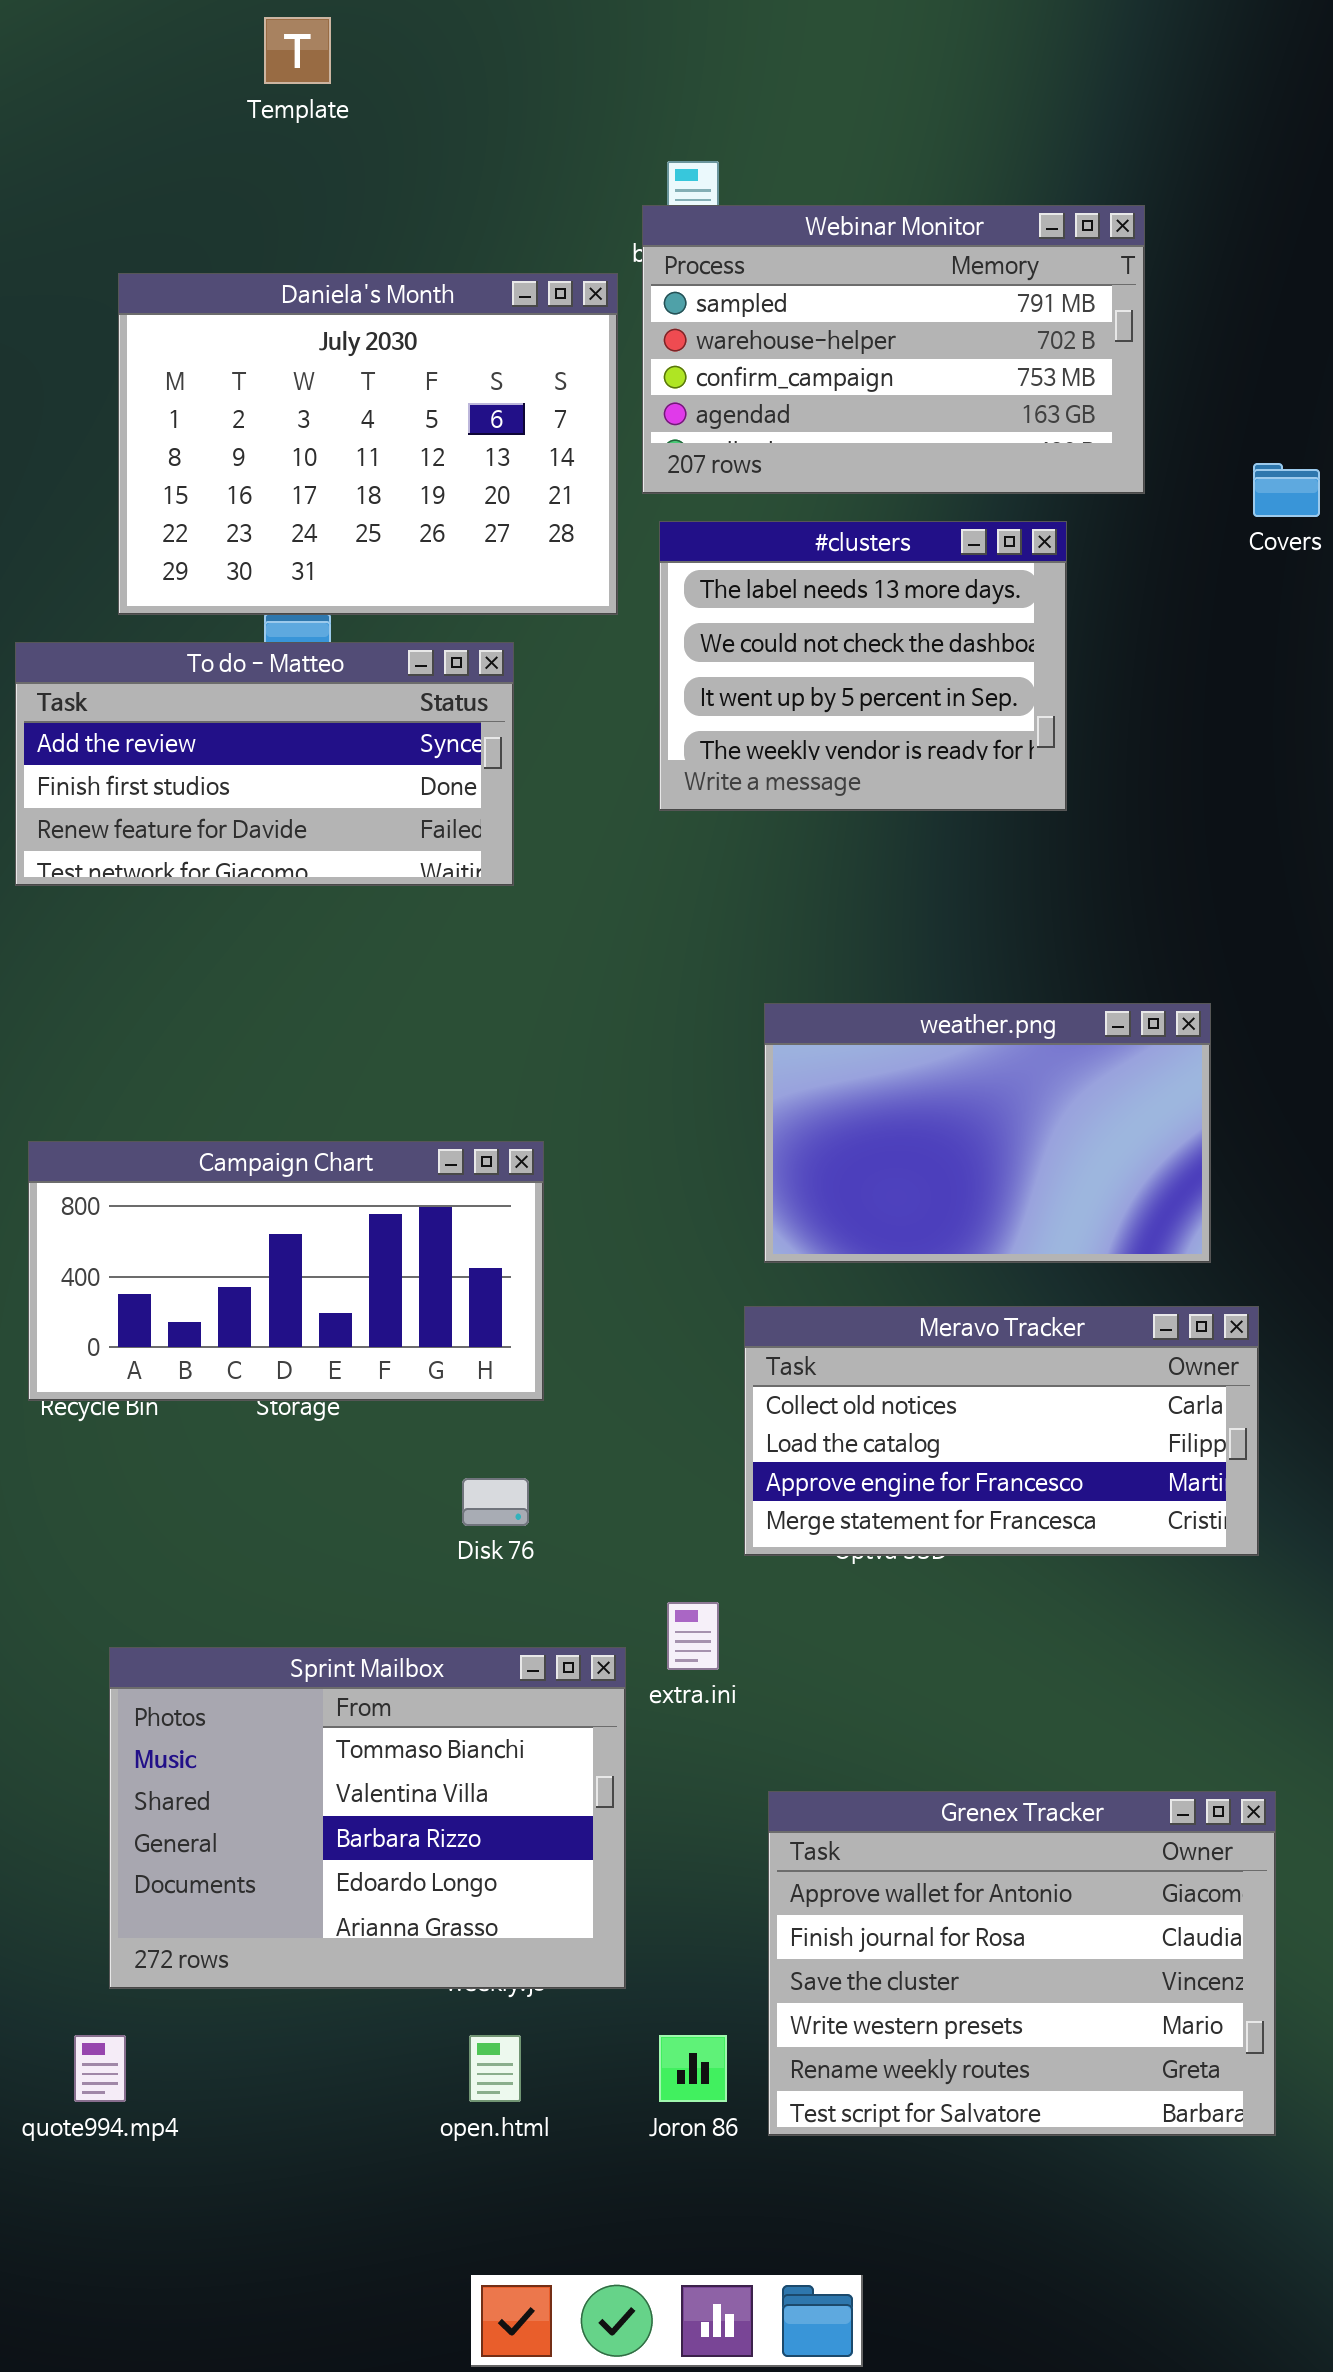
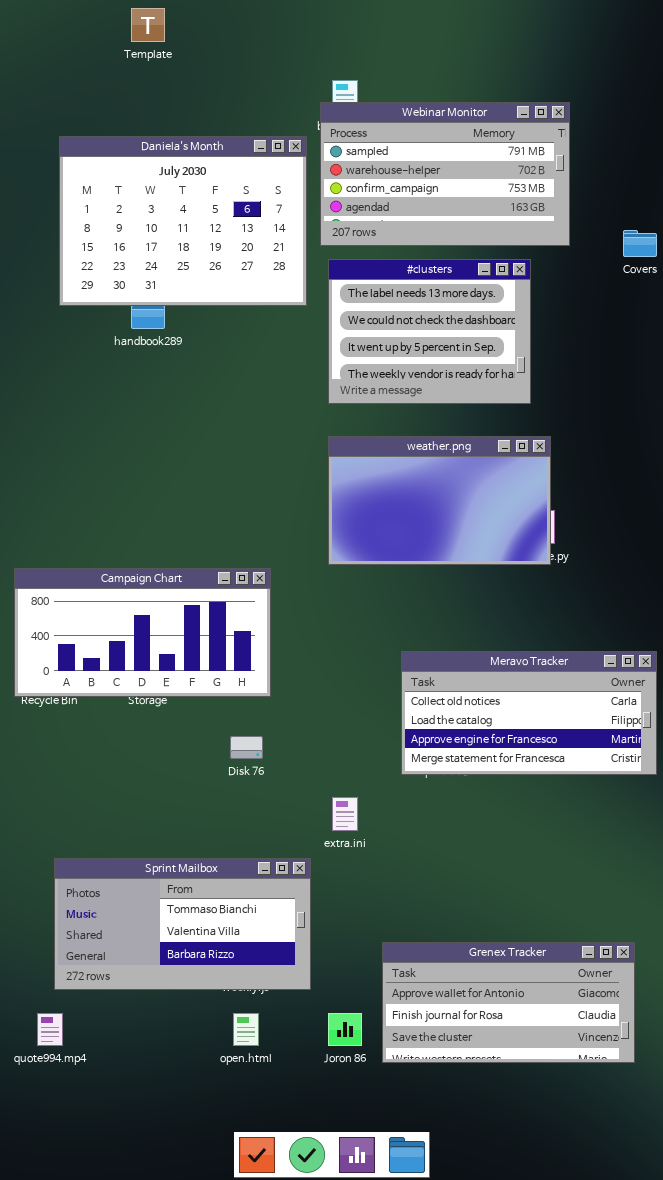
To do - Matteo: [15,642,514,886] -> none, closed
weather.png: [764,1003,1211,1263] -> [328,436,551,565], moved
Meravo Tracker: [744,1306,1259,1556] -> [401,651,657,775], moved
Sprint Mailbox: [109,1647,626,1989] -> [54,858,311,990], resized
Grenex Tracker: [768,1791,1276,2136] -> [382,942,635,1063], resized

